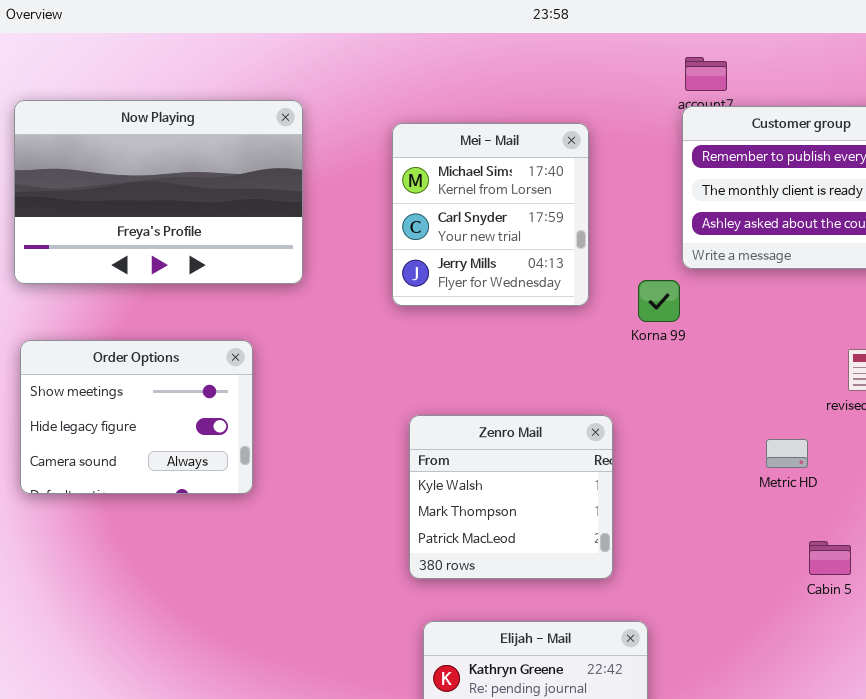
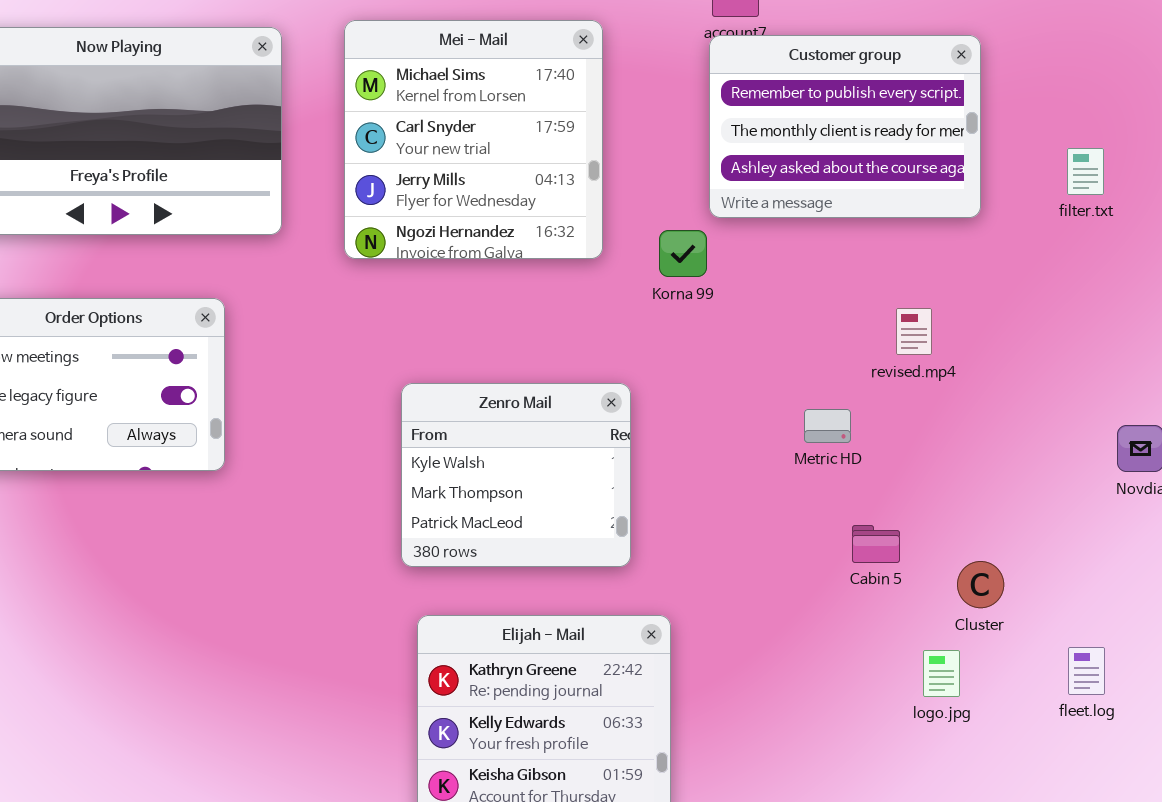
Mei - Mail: [392,123,589,306] -> [344,20,603,259], resized

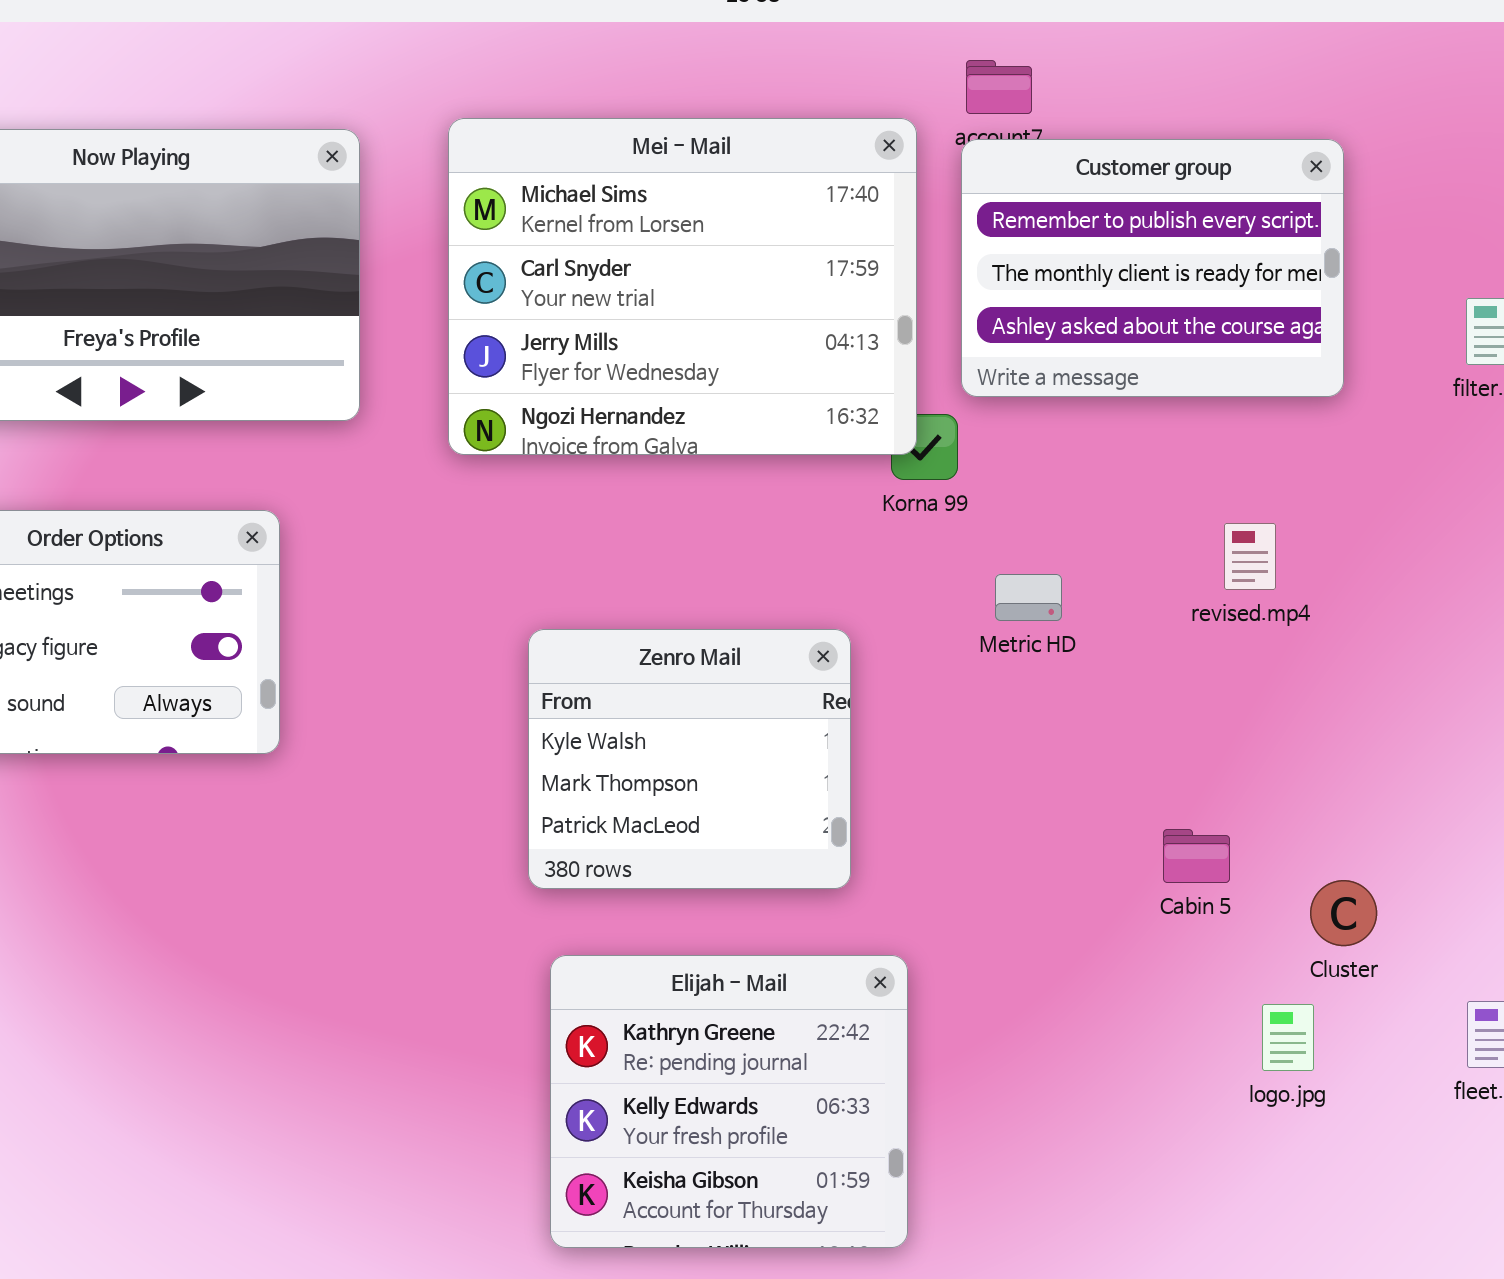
Mei - Mail: [344,20,603,259] -> [448,118,917,455], resized
Metric HD: [804,409,851,443] -> [995,574,1062,621], moved

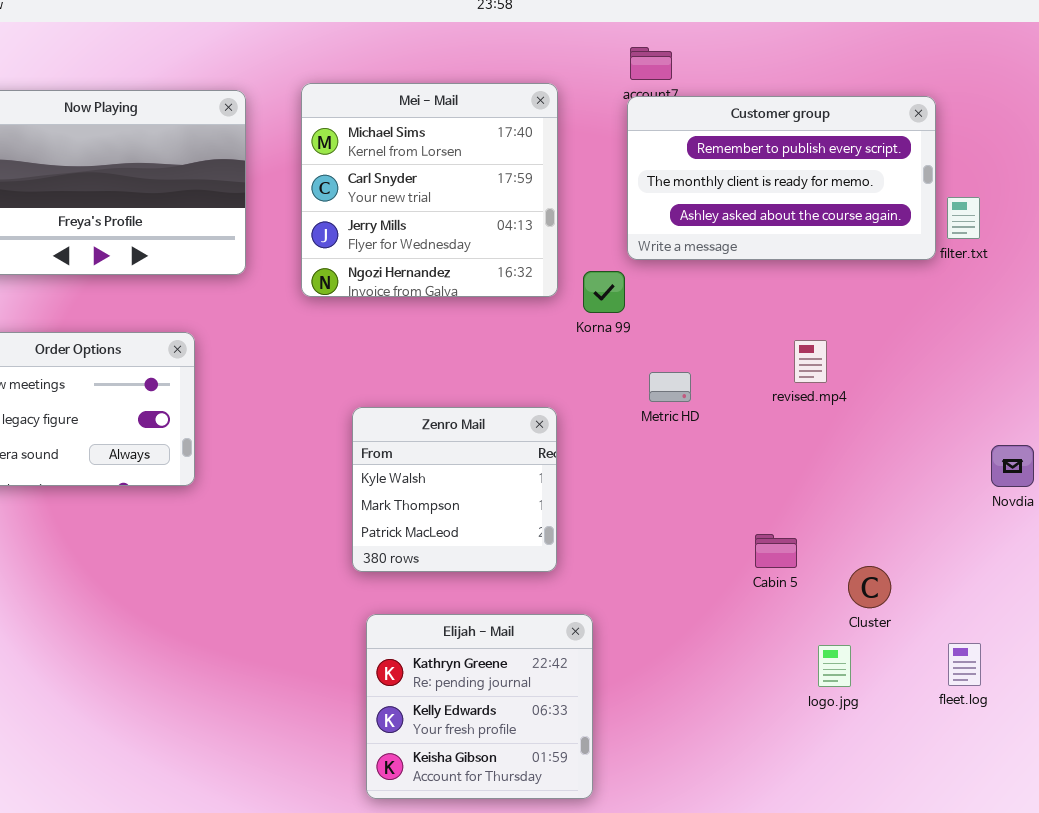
Mei - Mail: [448,118,917,455] -> [301,83,558,297], resized
Customer group: [961,139,1344,397] -> [627,96,936,260], resized

